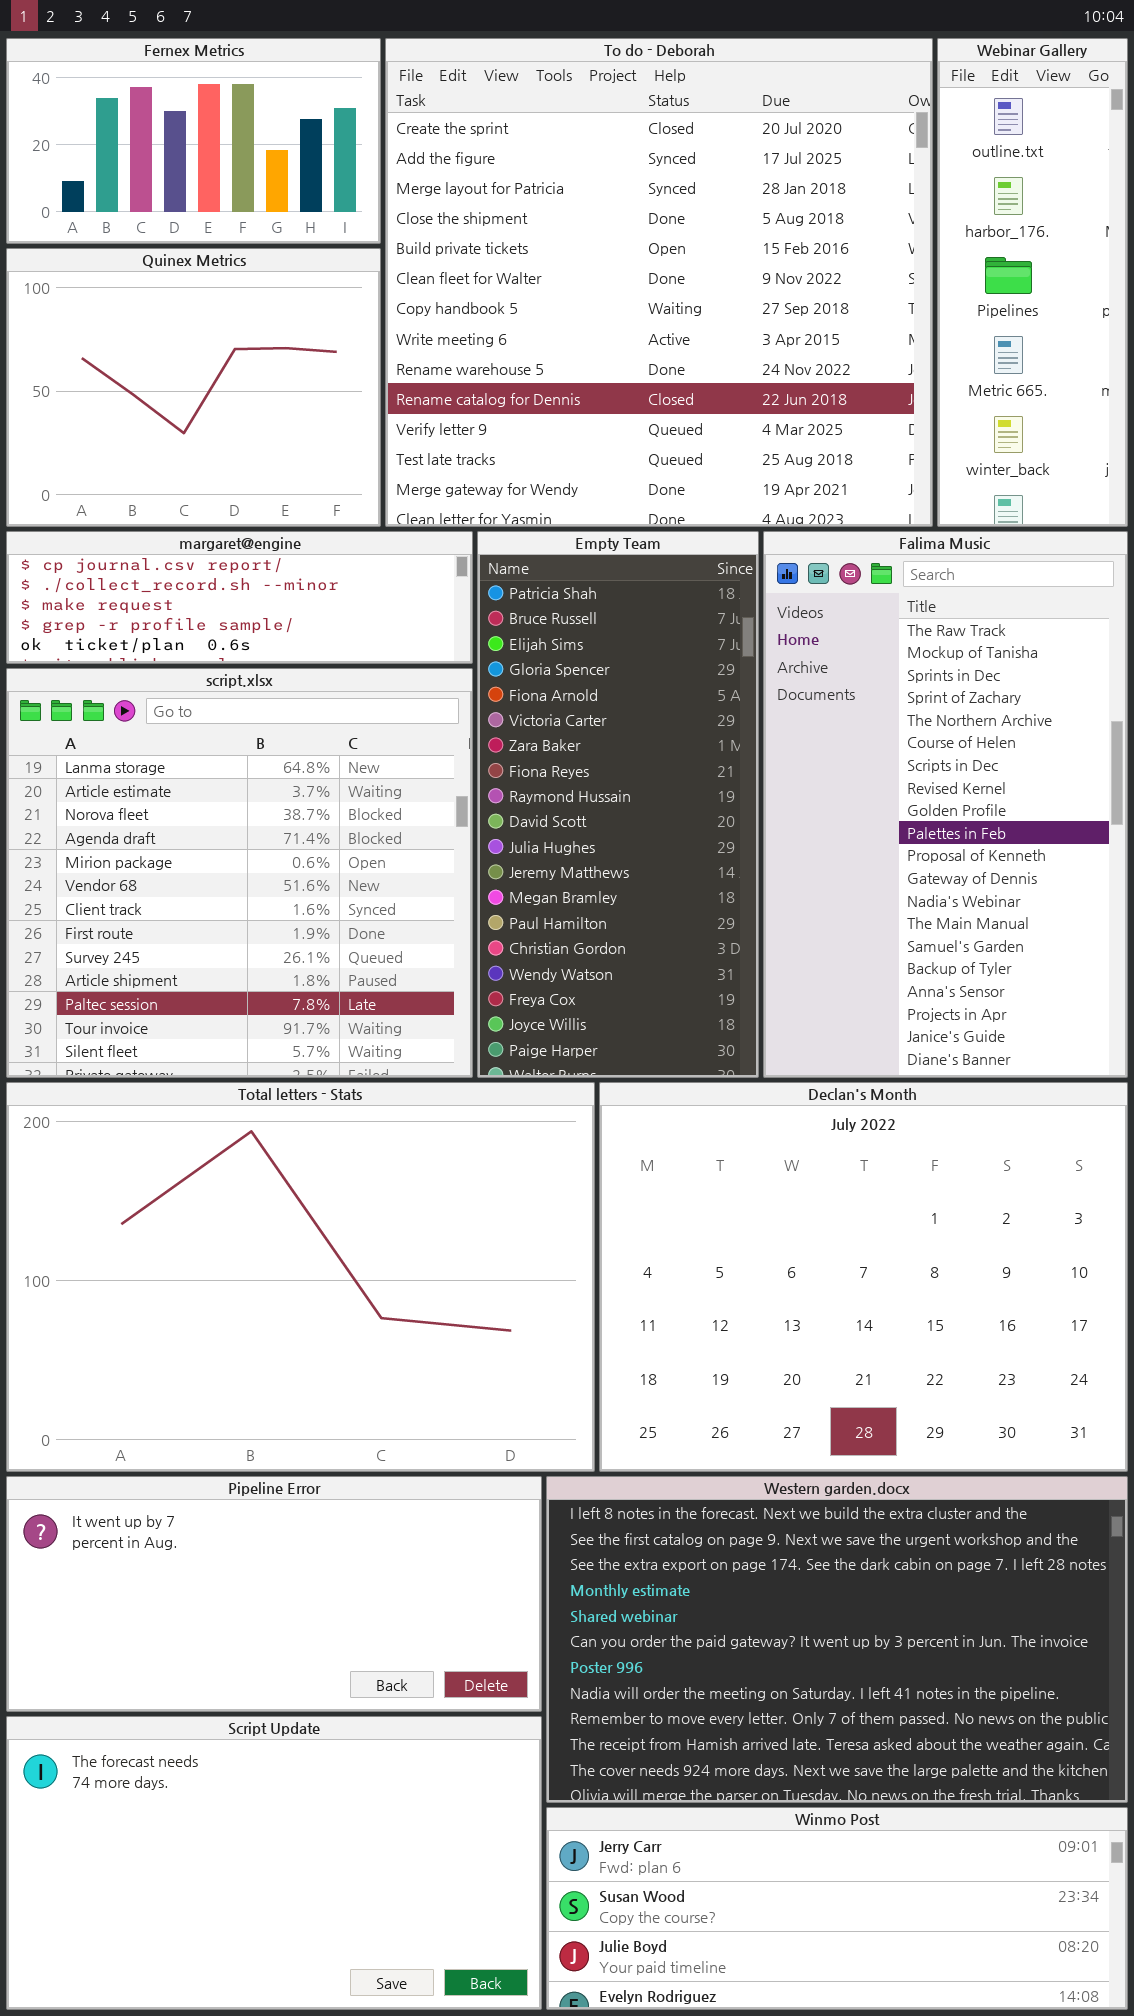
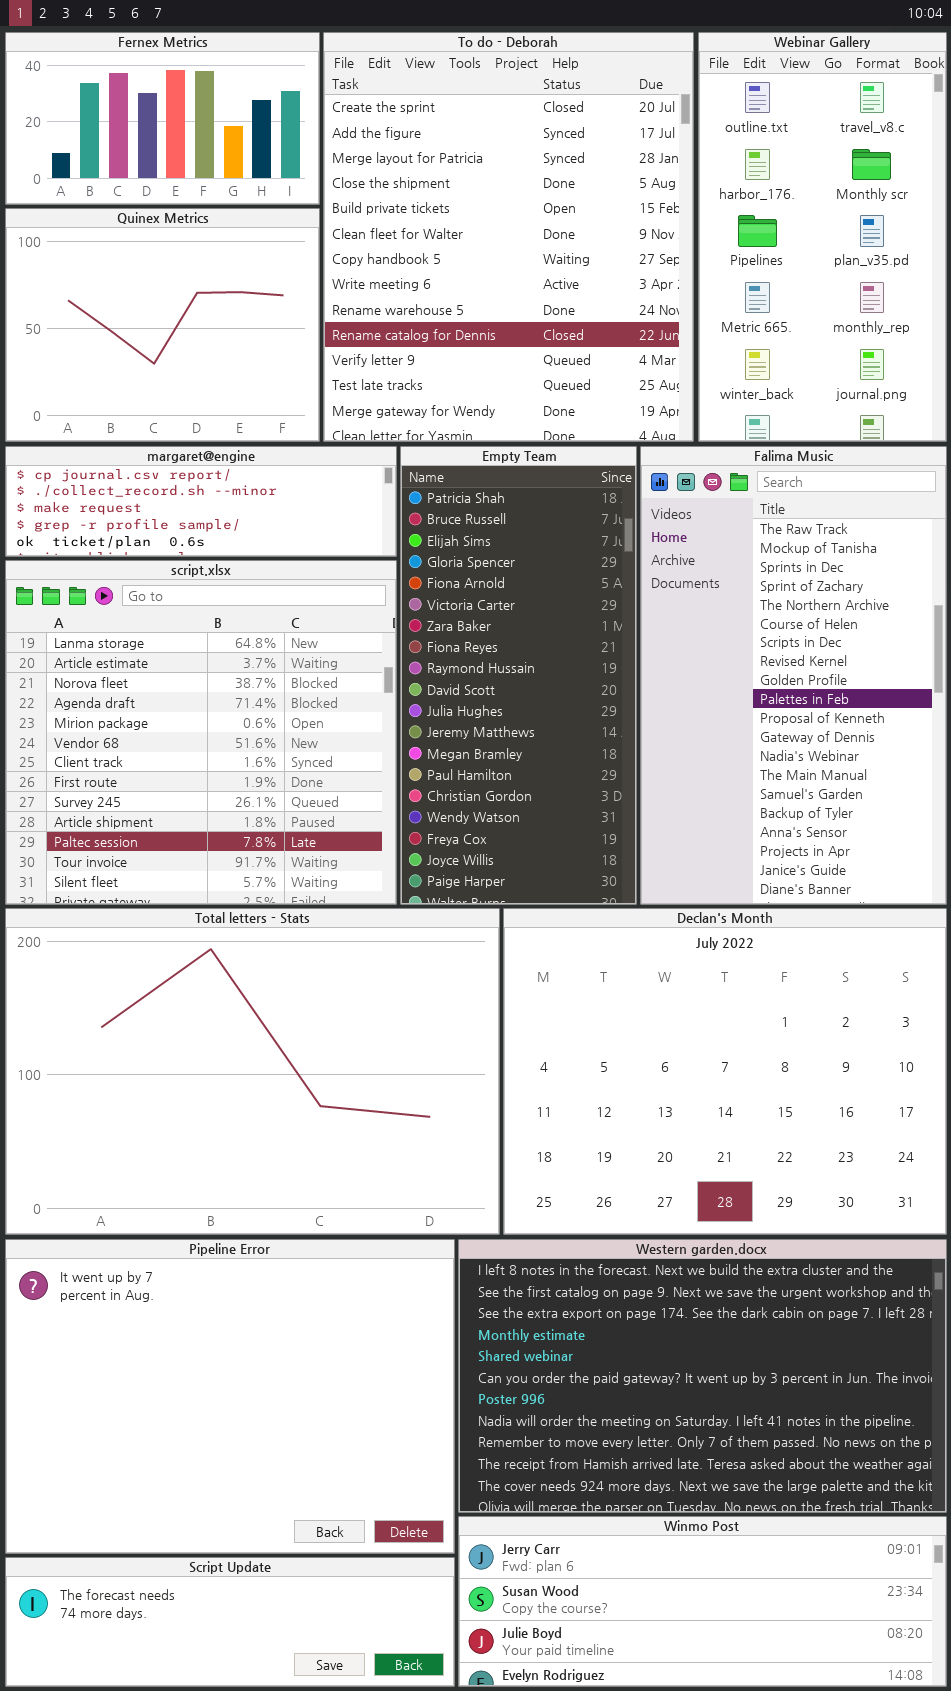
To do - Deborah: [385,38,933,527] -> [323,32,694,442], resized
Webinar Gallery: [937,38,1128,527] -> [698,32,947,442], resized
Pipeline Error: [6,1476,542,1712] -> [5,1239,455,1554], resized
Script Update: [6,1716,542,2010] -> [5,1557,455,1687], resized

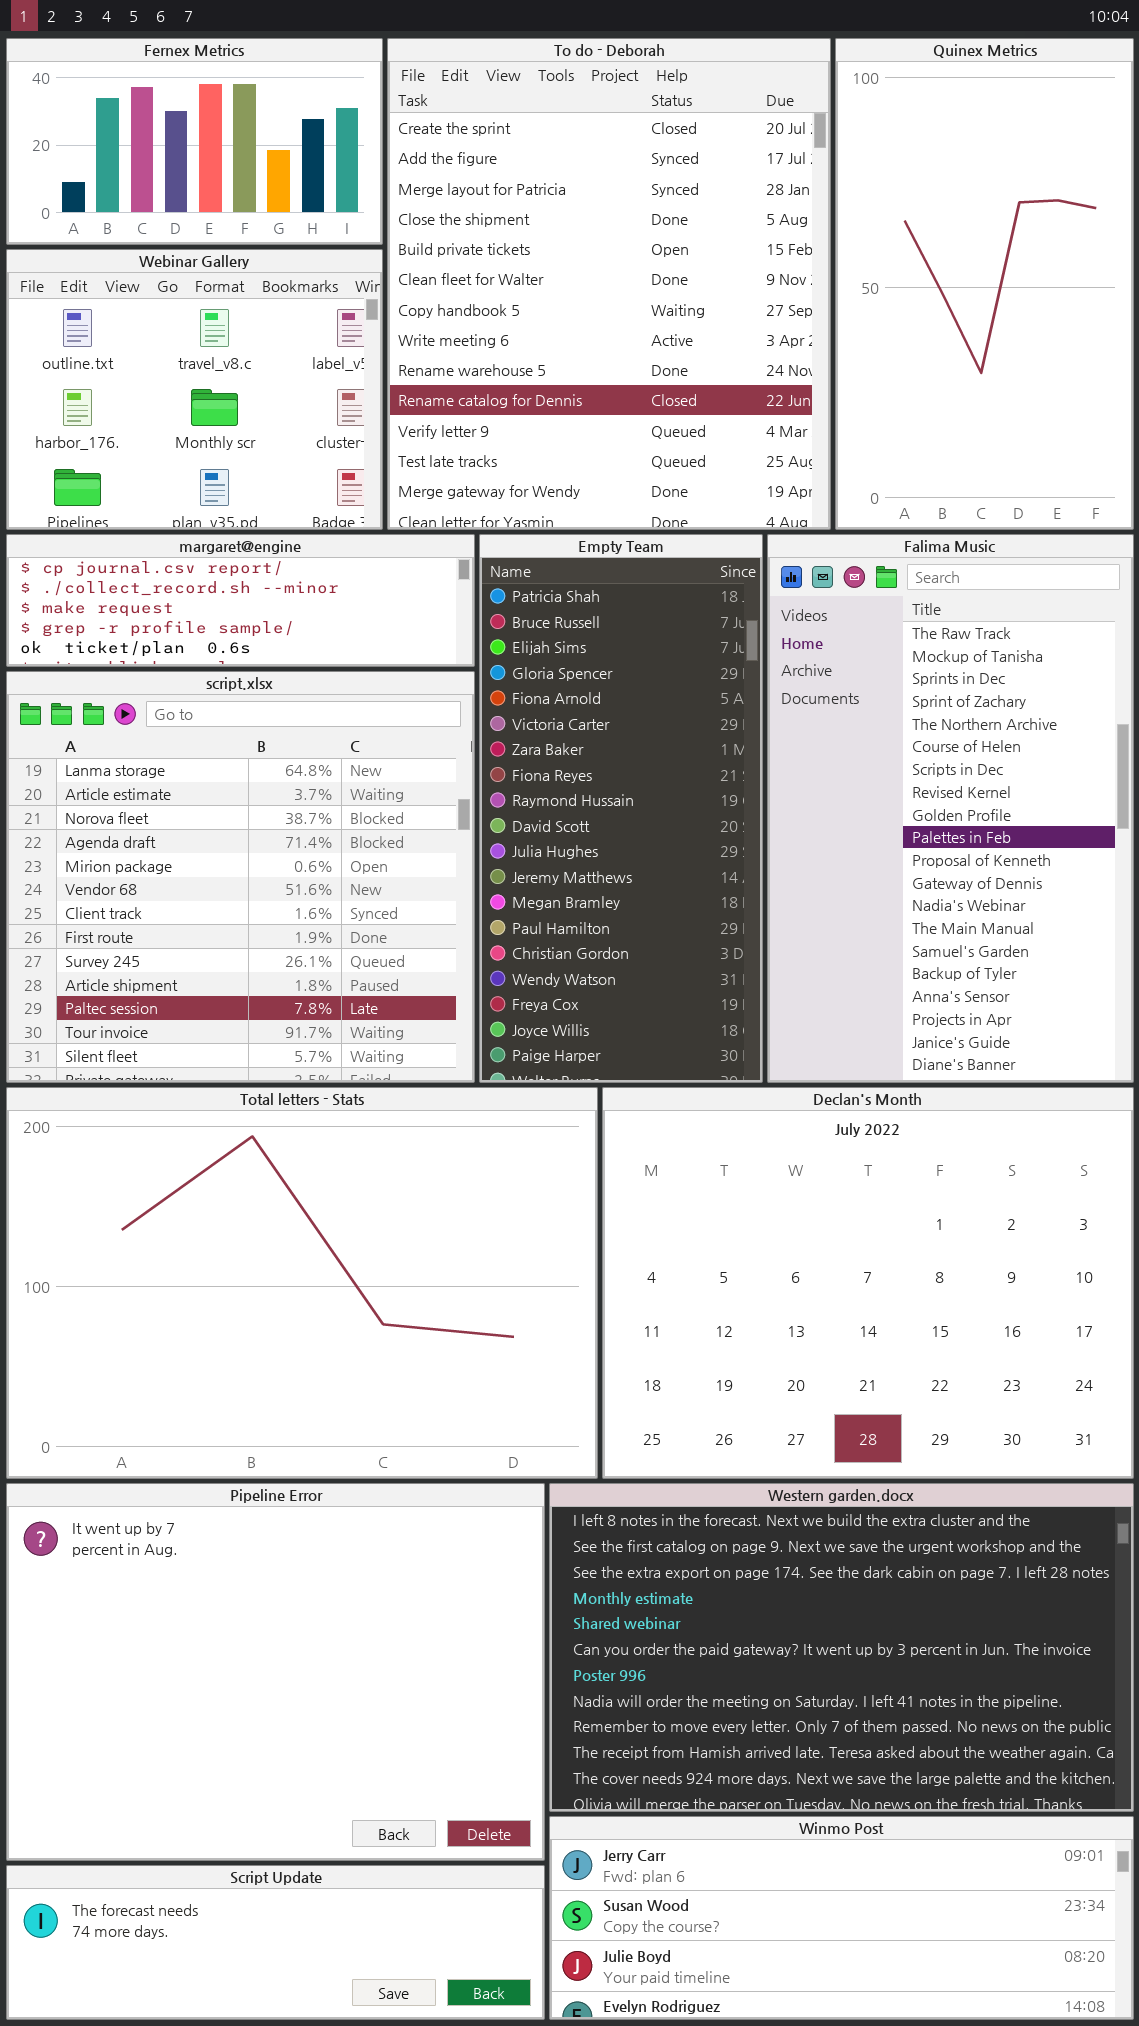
Webinar Gallery: [698,32,947,442] -> [6,249,383,530], moved, resized
Quinex Metrics: [5,208,320,442] -> [835,38,1134,530], moved, resized

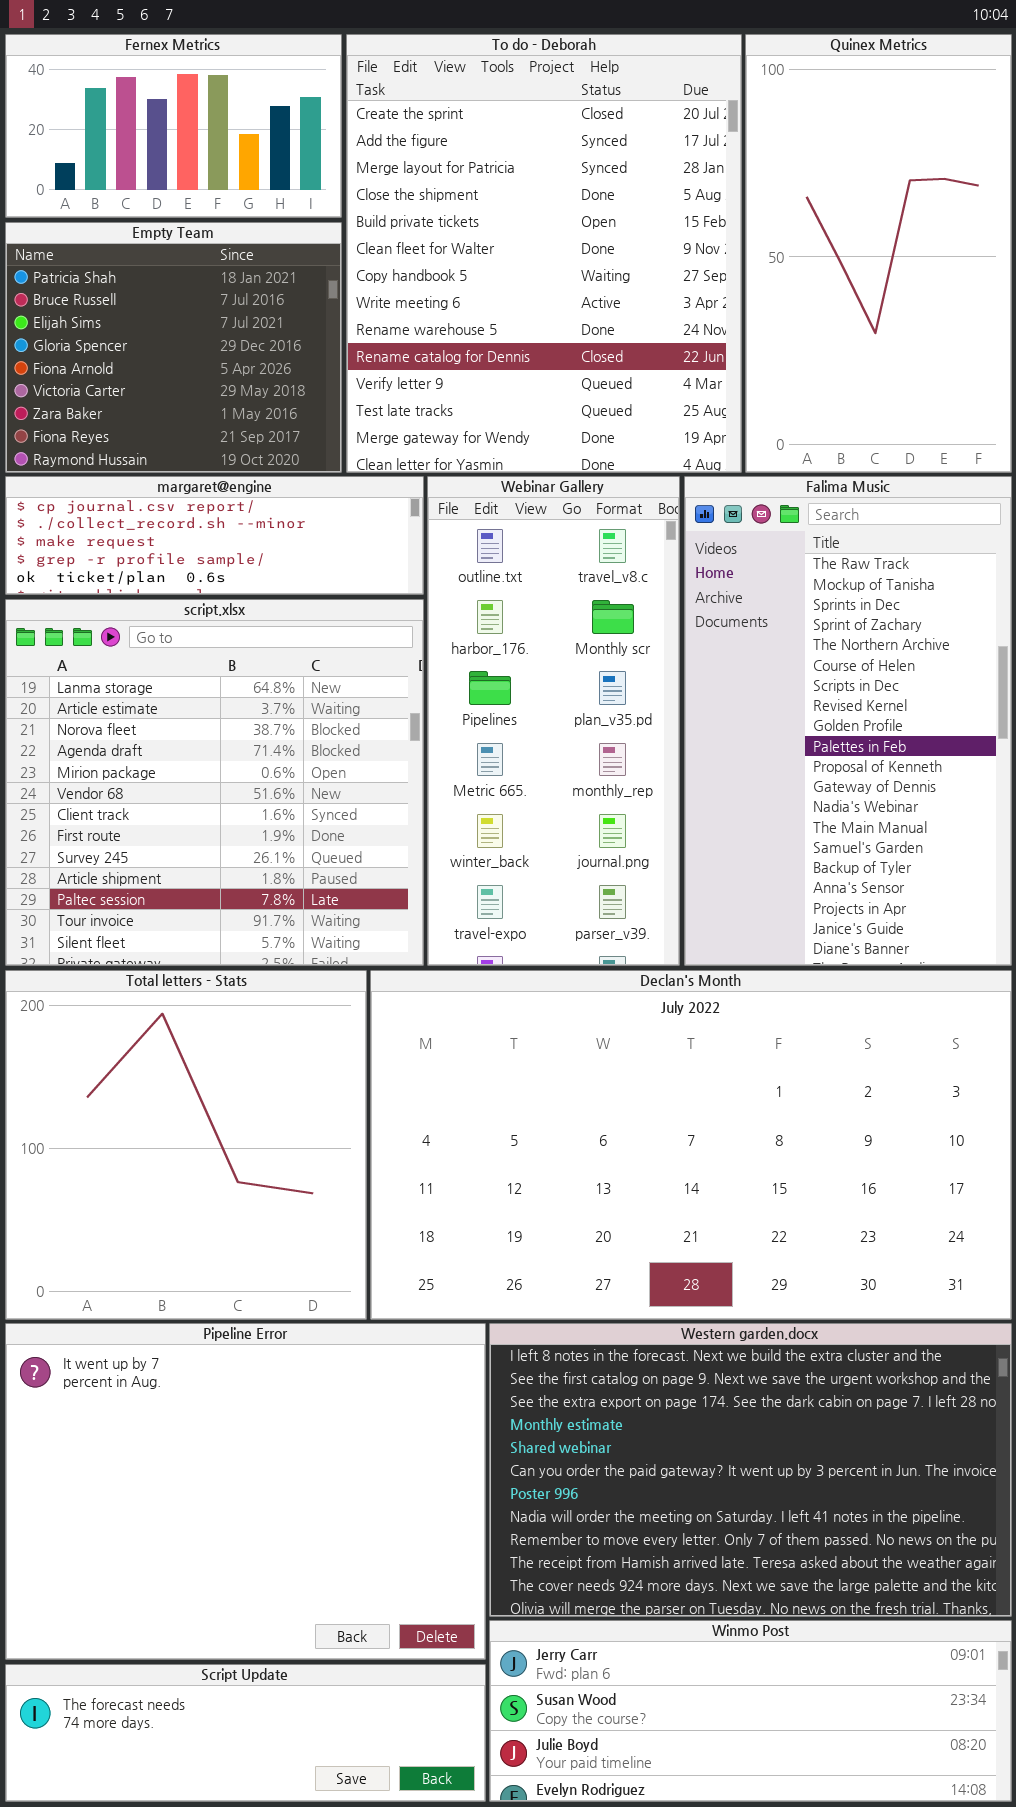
Webinar Gallery: [6,249,383,530] -> [427,476,680,966], moved, resized
Empty Team: [479,534,763,1083] -> [5,222,342,473], moved, resized
Total letters - Stats: [6,1087,598,1479] -> [5,970,367,1320], resized
Declan's Month: [602,1087,1134,1479] -> [370,970,1012,1320], resized

